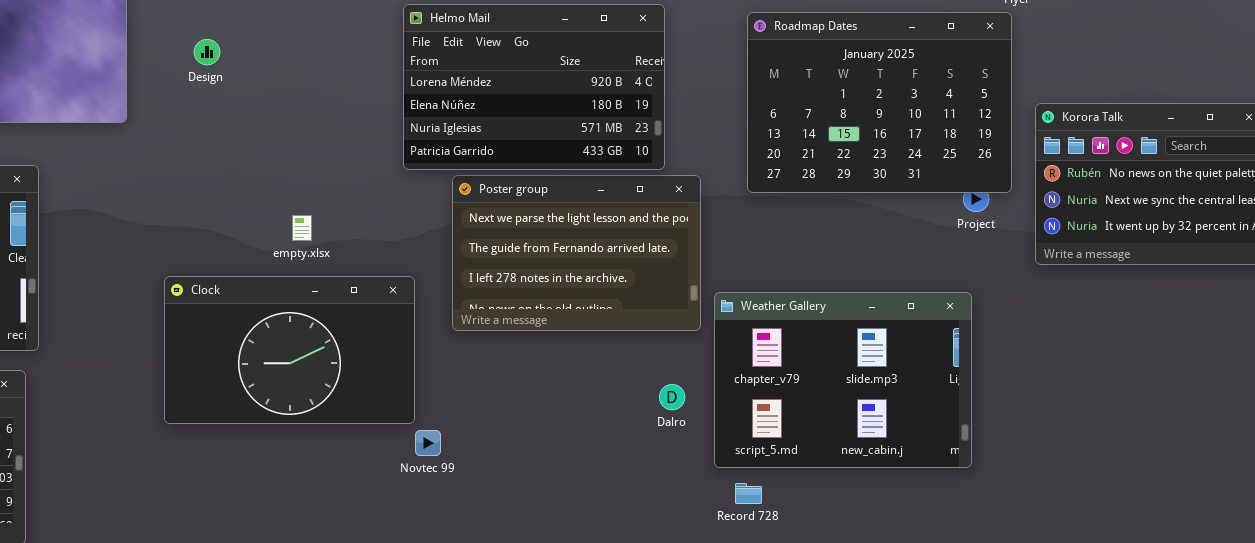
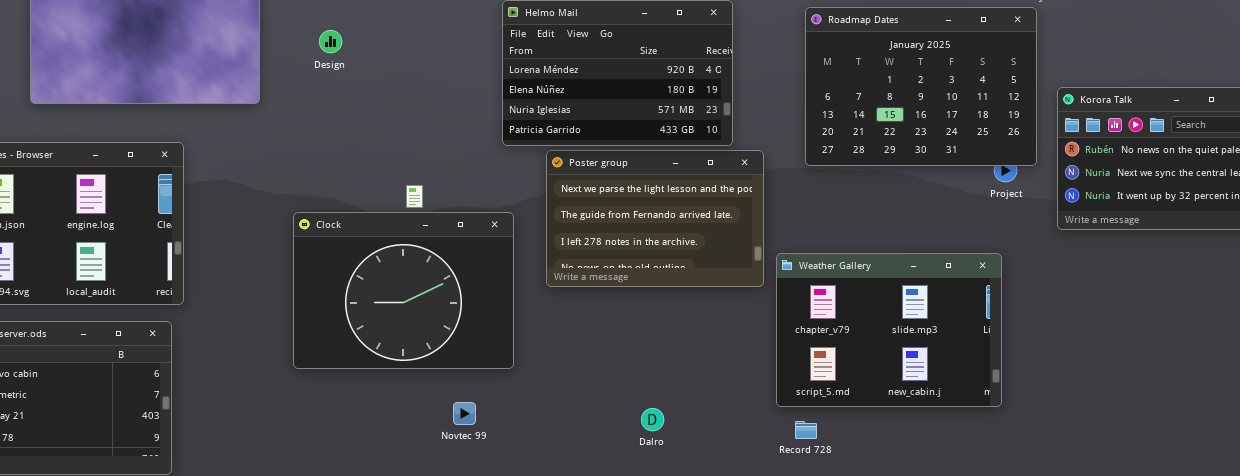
Clock: [164,276,415,424] -> [293,212,514,369], resized
Dalro: [659,384,685,410] -> [641,408,664,431], moved
Novtec 99: [415,430,441,456] -> [453,402,476,425], moved

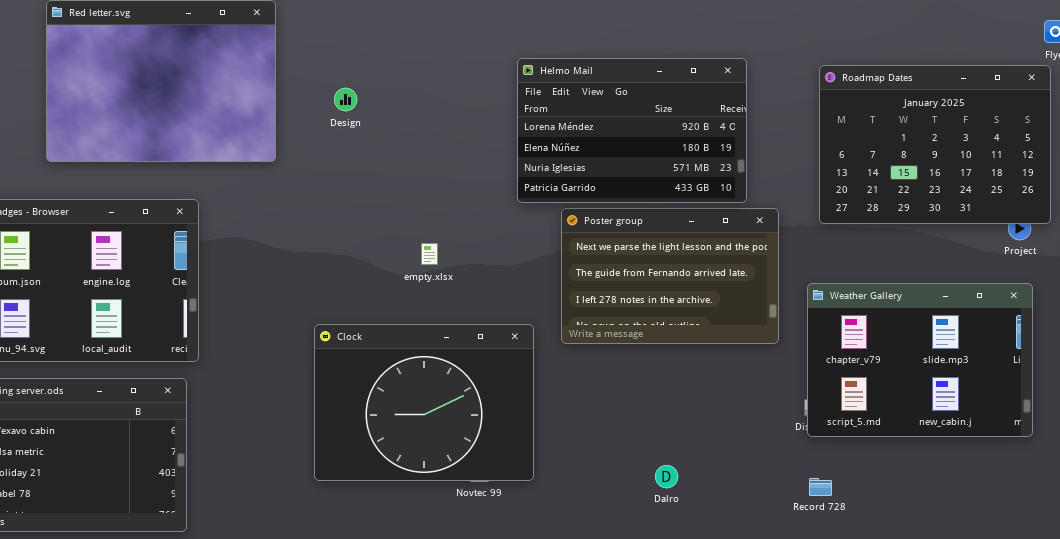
Clock: [293,212,514,369] -> [314,324,534,481], moved
Weather Gallery: [776,253,1002,407] -> [807,283,1033,437], moved

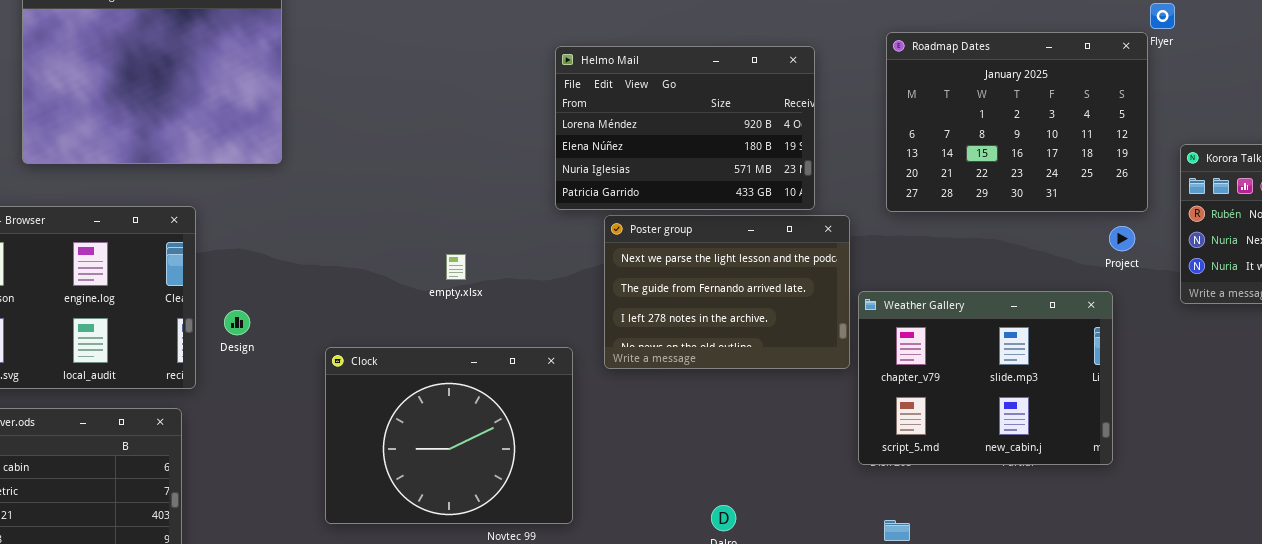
Roadmap Dates: [819,65,1051,224] -> [886,32,1148,212], moved
Design: [334,88,357,111] -> [224,310,250,335], moved
Weather Gallery: [807,283,1033,437] -> [858,291,1113,465], moved

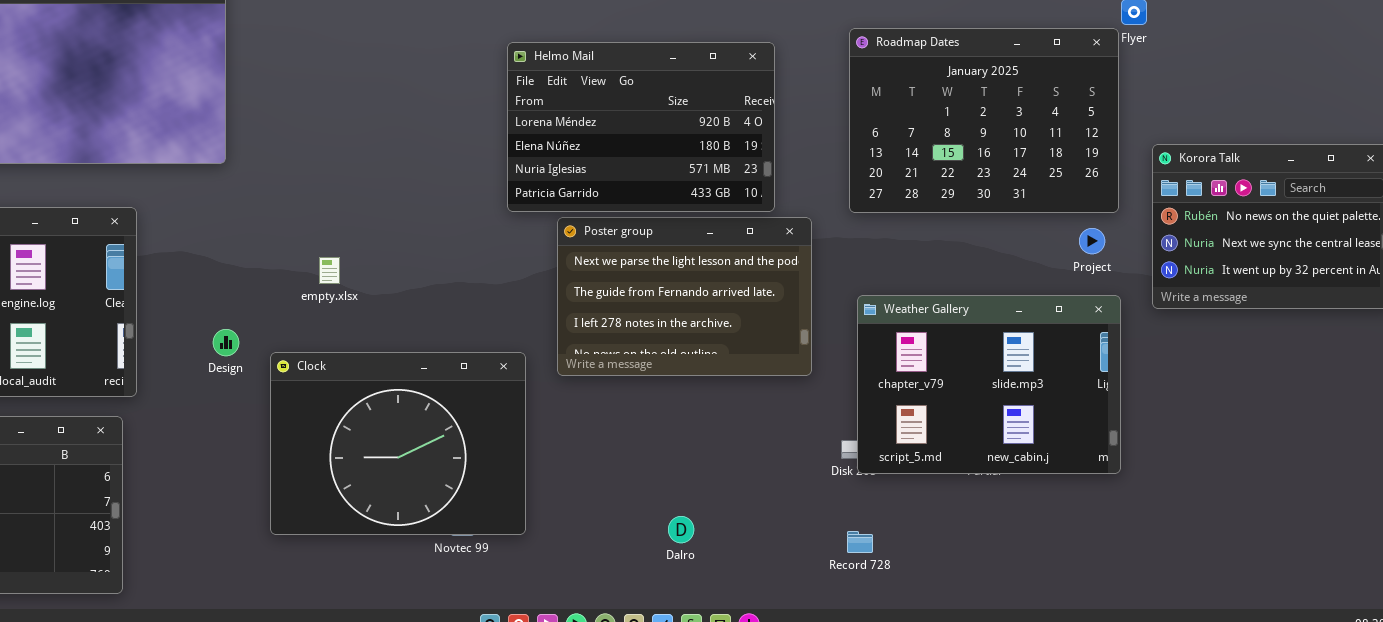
empty.xlsx: [446,254,466,280] -> [319,257,340,284], moved
Weather Gallery: [858,291,1113,465] -> [857,295,1121,474], moved
Design: [224,310,250,335] -> [213,329,239,356], moved

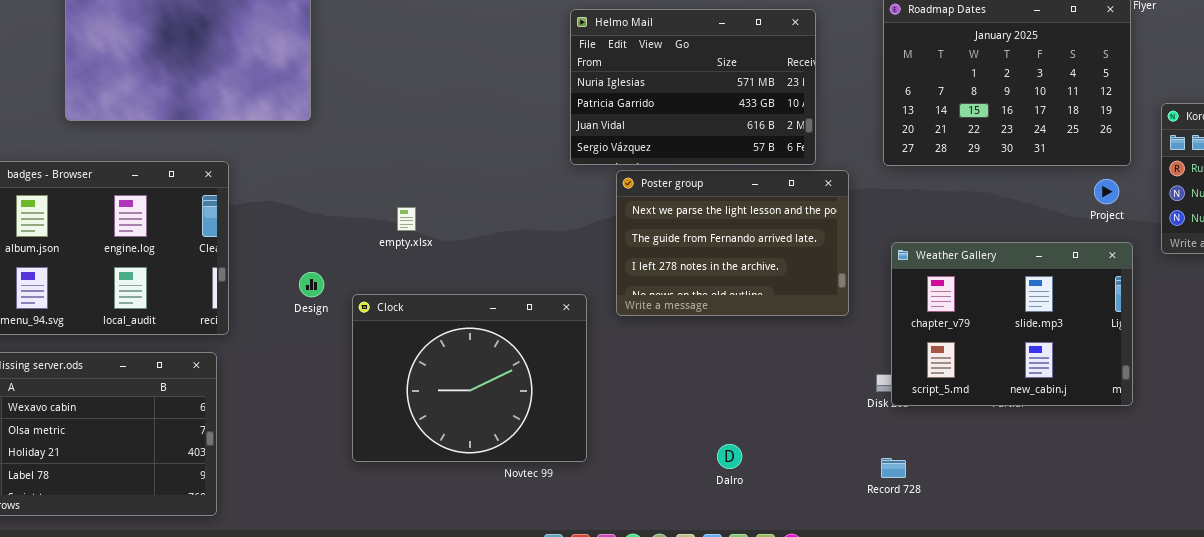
Helmo Mail: [507,42,775,212] -> [570,9,816,165], scrolled down 2 rows

